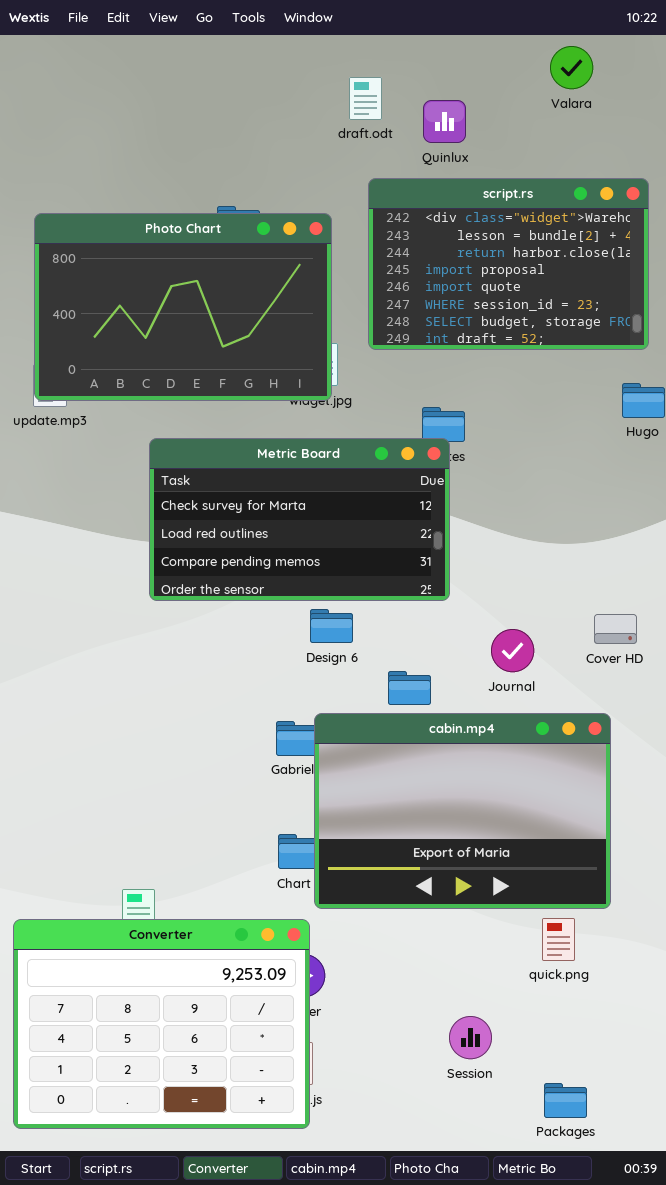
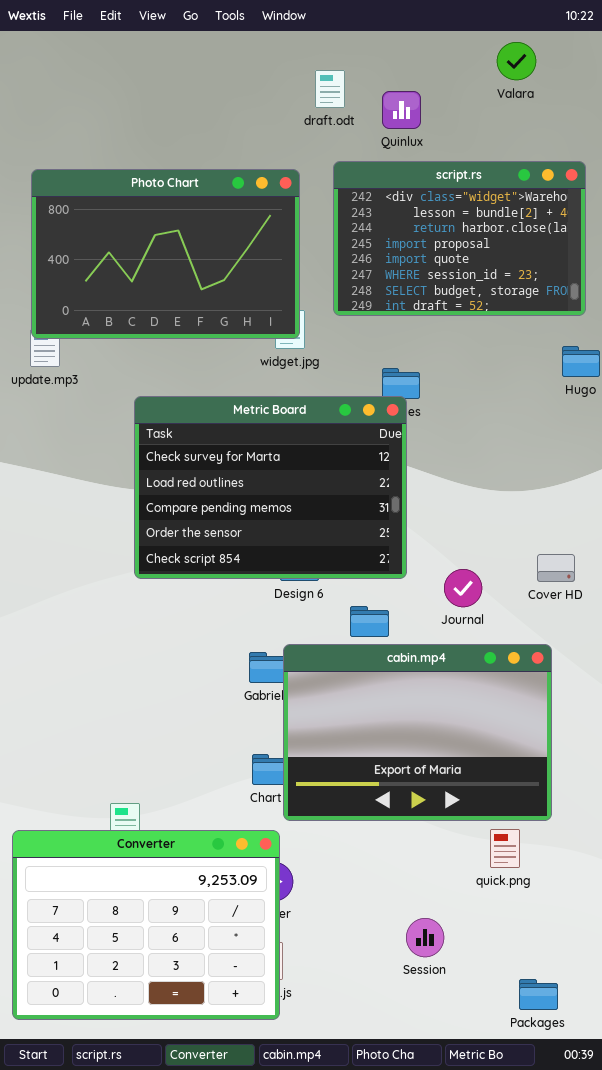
Photo Chart: [34,213,332,401] -> [31,169,300,339], moved
Metric Board: [149,438,450,601] -> [134,396,407,579], resized
Packages: [544,1083,587,1118] -> [519,979,558,1010], moved

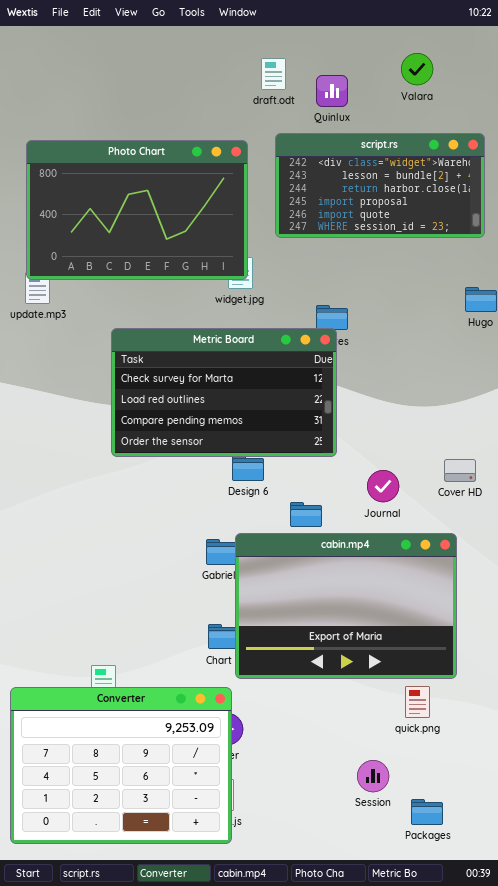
Valara: [497,42,536,80] -> [401,53,433,85], moved
script.rs: [333,161,586,316] -> [275,133,485,238], resized
Metric Board: [134,396,407,579] -> [111,328,337,457], resized
Session: [406,918,444,957] -> [357,760,389,792], moved
Packages: [519,979,558,1010] -> [411,799,443,825], moved

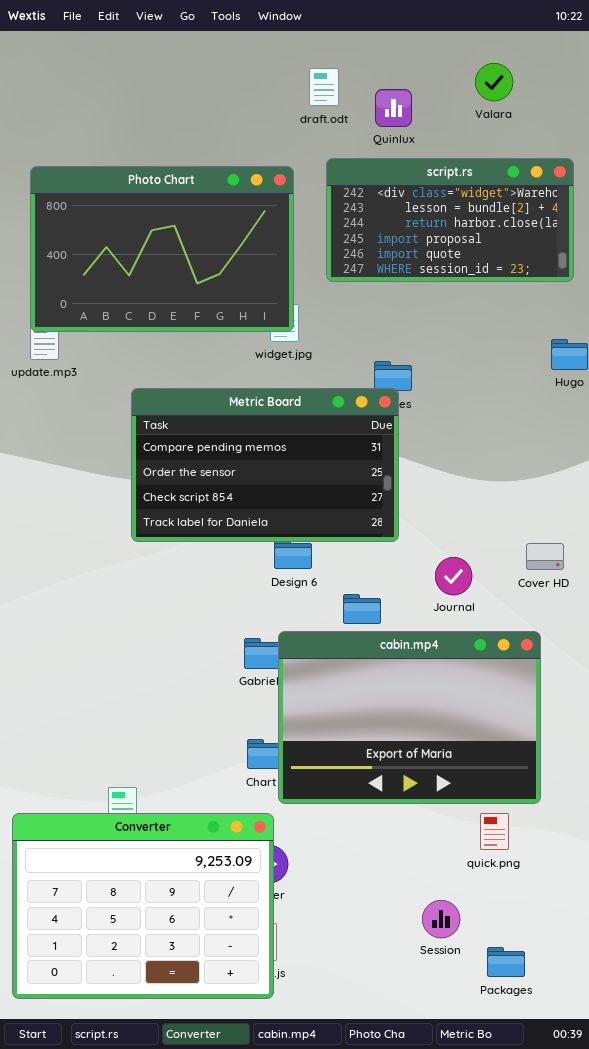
Metric Board: [111,328,337,457] -> [131,388,399,542], scrolled down 2 rows

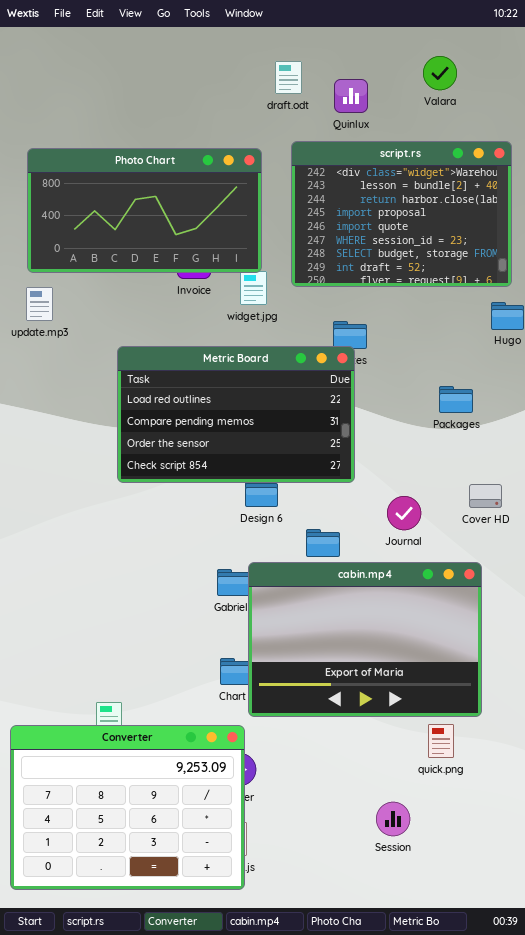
script.rs: [326,158,574,282] -> [291,141,512,287], resized
Photo Chart: [30,166,294,332] -> [27,148,262,273], resized
Metric Board: [131,388,399,542] -> [117,346,355,483], scrolled up 1 row
Packages: [487,947,525,977] -> [439,386,473,413], moved

